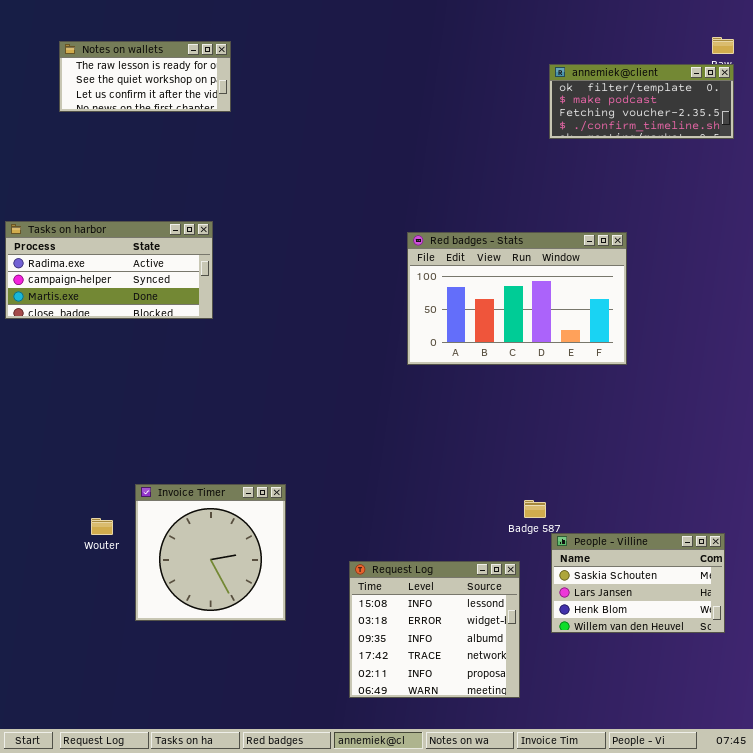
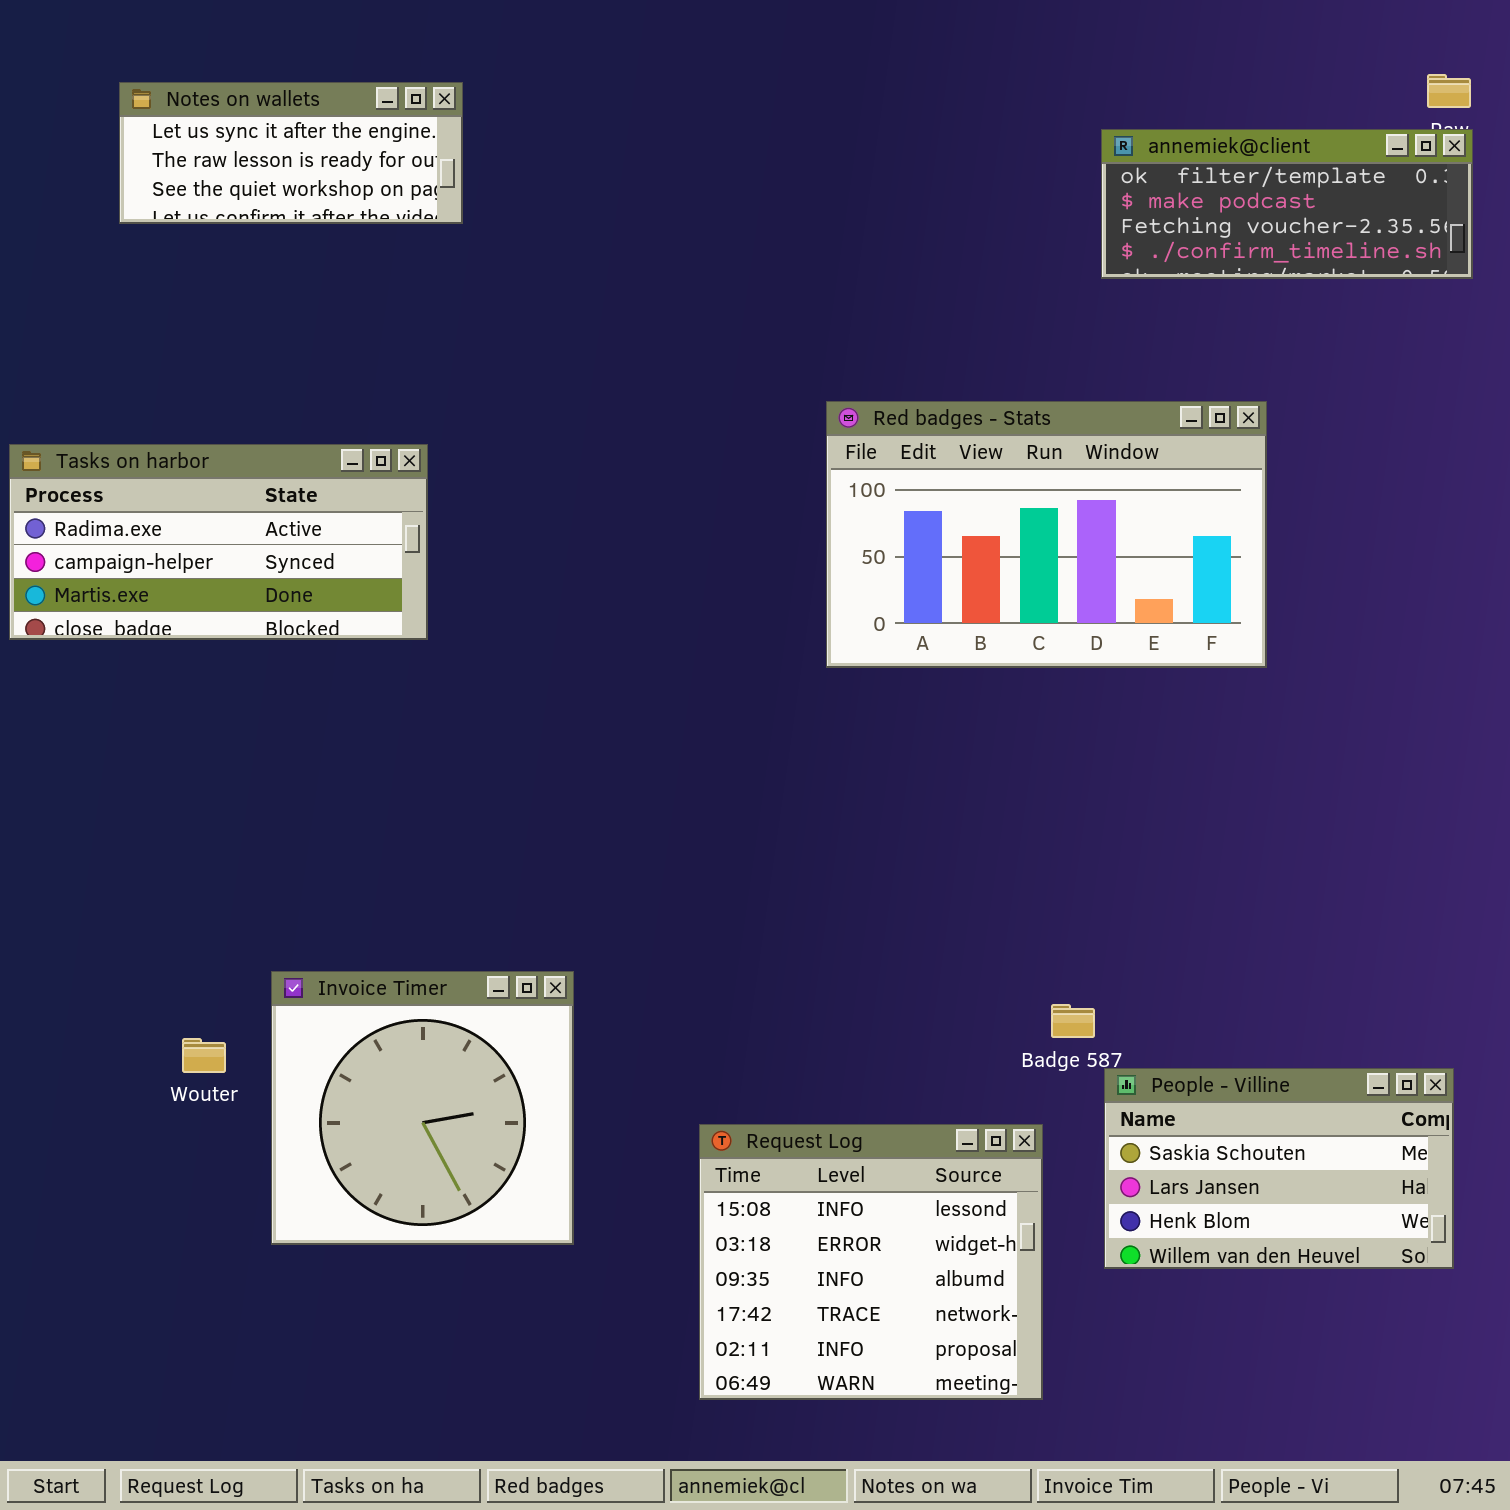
Notes on wallets: [59,41,231,112] -> [119,82,463,224], scrolled up 1 row
Red badges - Stats: [407,232,627,365] -> [826,401,1267,668], moved

